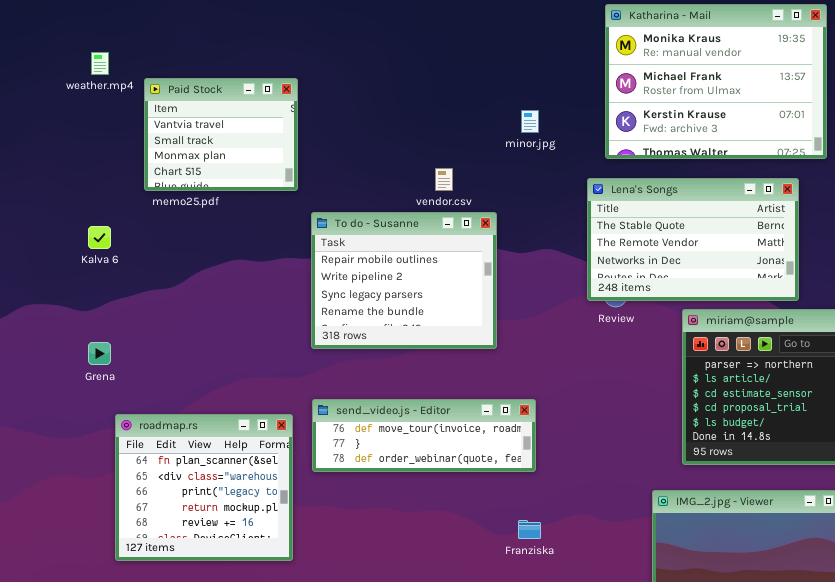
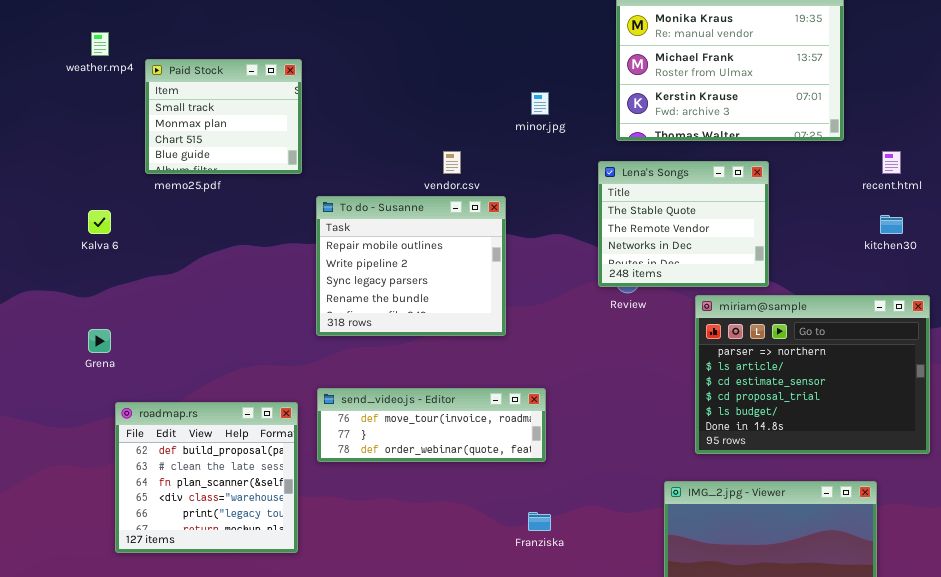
Paid Stock: [144,78,298,191] -> [145,59,302,174], scrolled down 1 row
Lena's Songs: [587,178,799,301] -> [598,161,769,287], resized
roadmap.rs: [115,414,293,561] -> [115,402,298,553], scrolled up 2 rows

